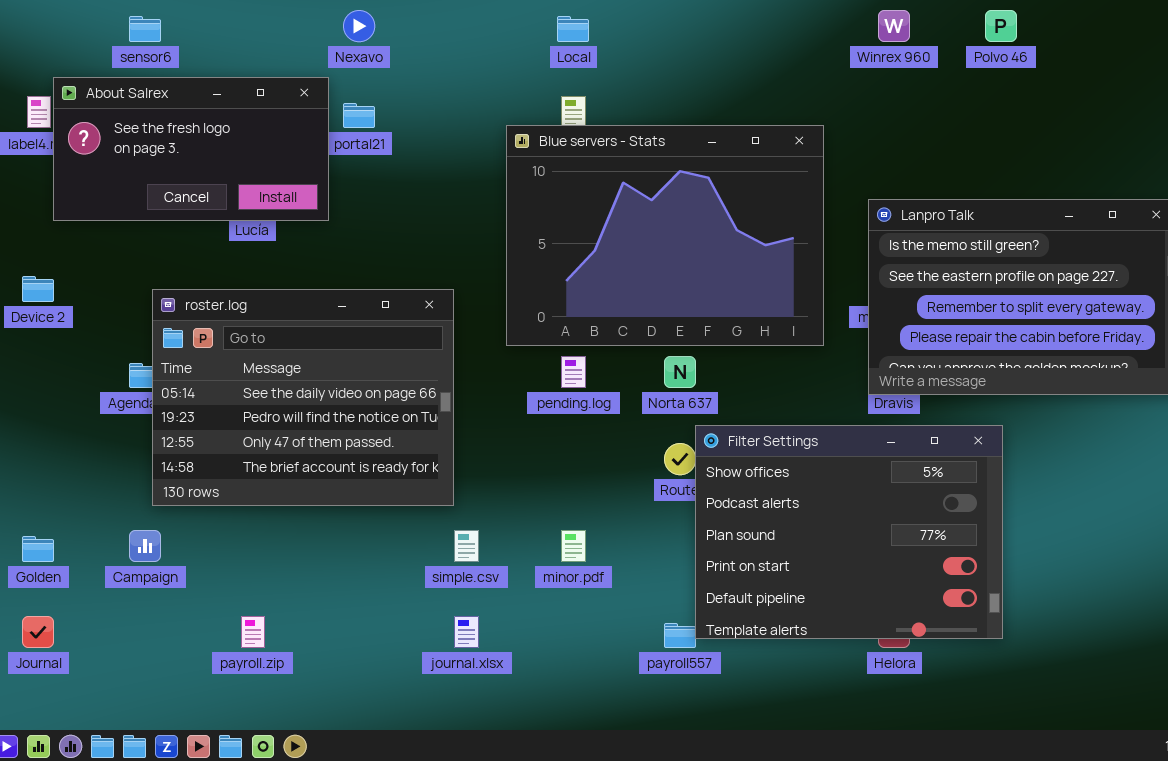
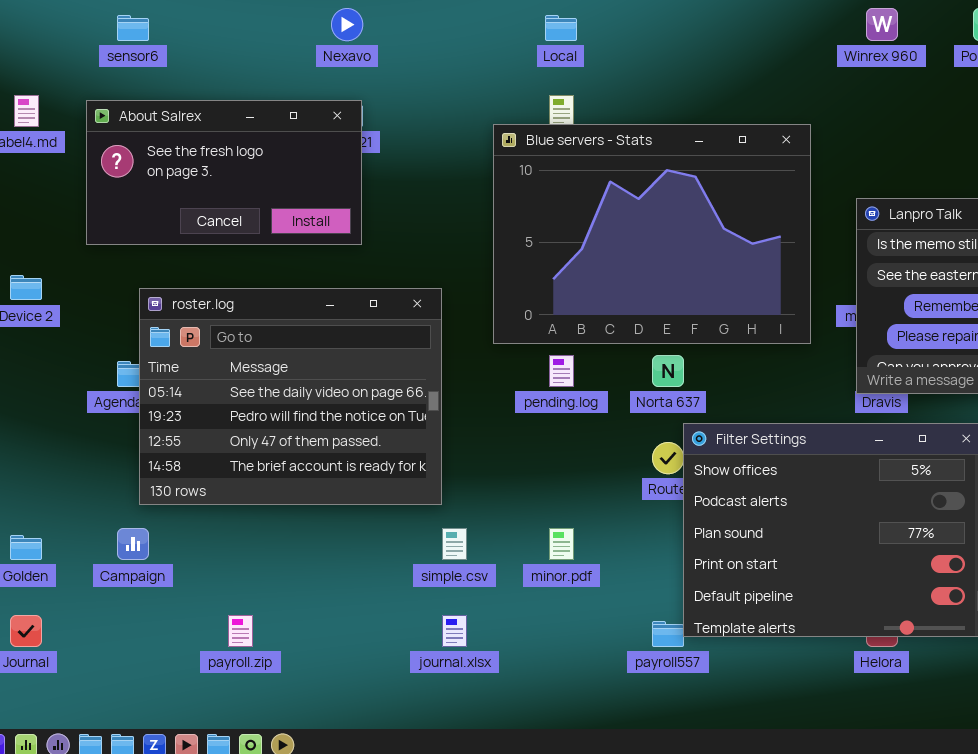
About Salrex: [53,77,329,221] -> [86,100,362,245], moved

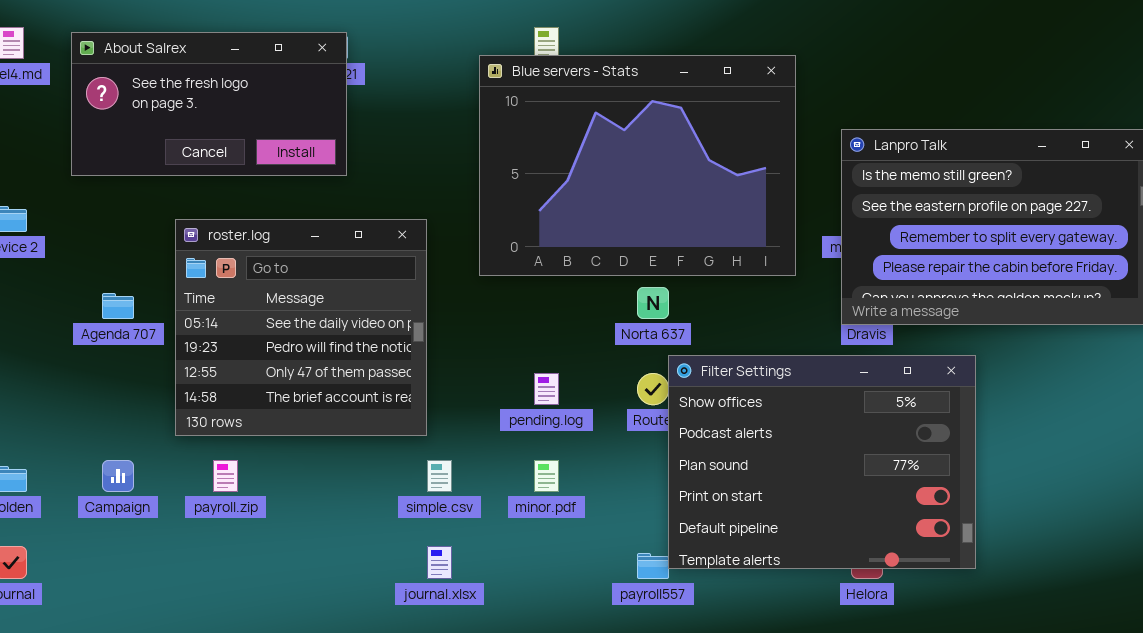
roster.log: [139,288,442,505] -> [175,219,427,436], resized
pending.log: [549,355,574,387] -> [534,373,559,405], moved
payroll.zip: [228,615,253,647] -> [213,460,238,492], moved

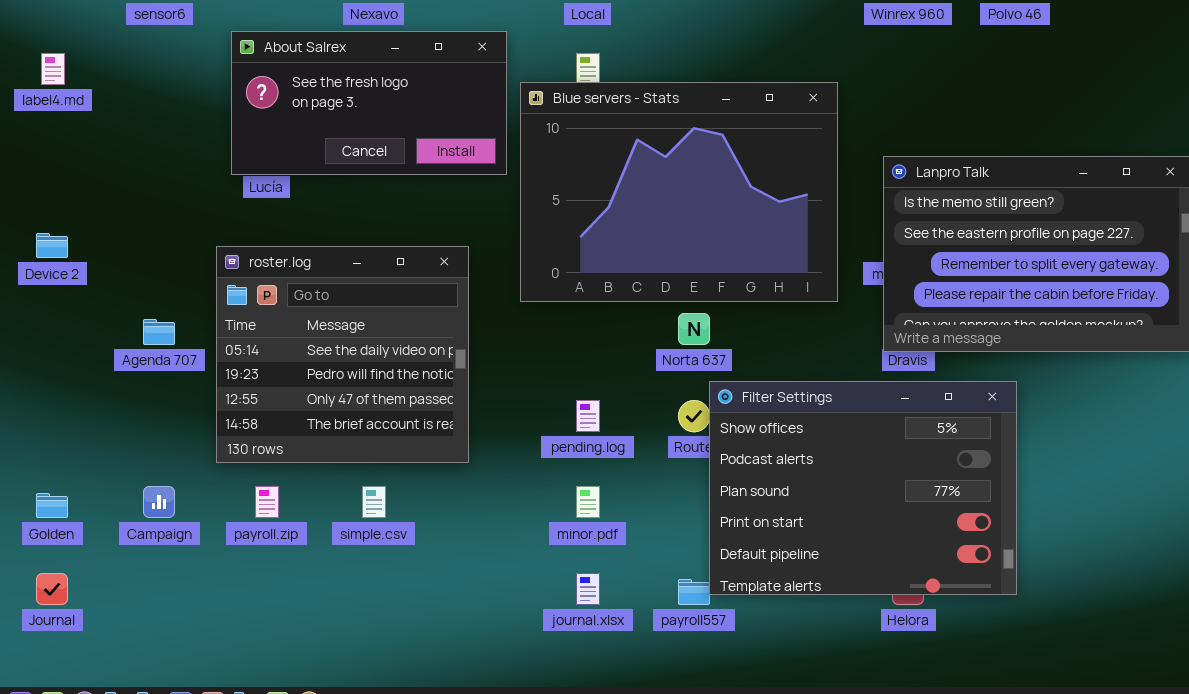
About Salrex: [71,32,347,176] -> [231,31,507,175], moved
simple.csv: [427,460,452,492] -> [362,486,386,518], moved
journal.xlsx: [427,546,452,579] -> [576,573,600,605], moved

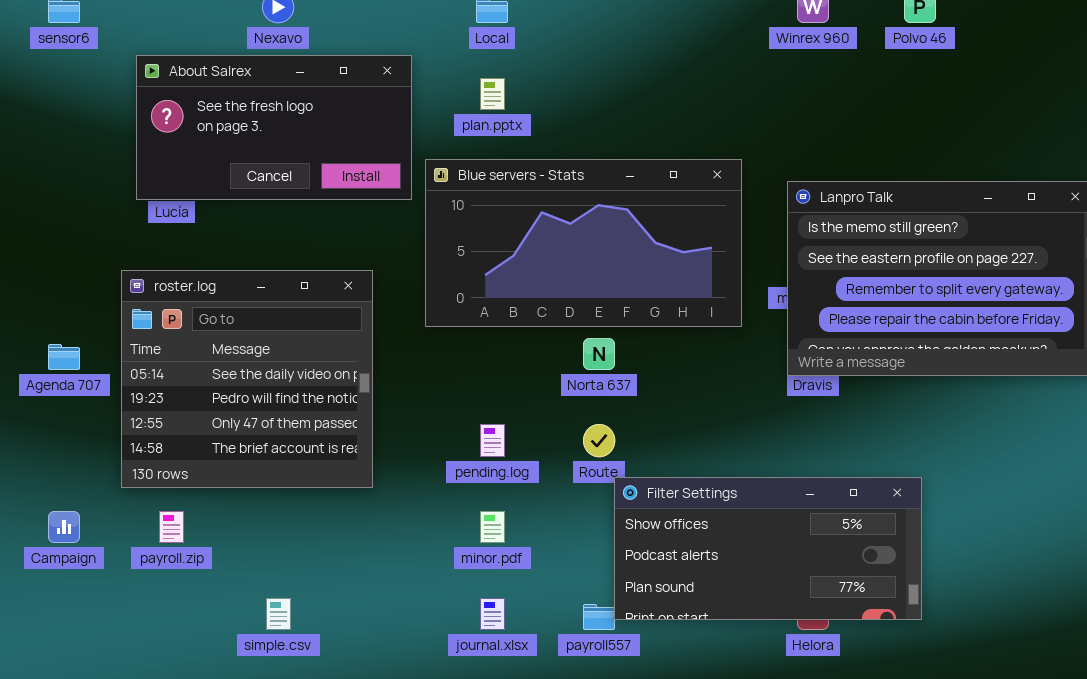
Blue servers - Stats: [520,82,838,302] -> [425,159,742,327], resized
Filter Settings: [709,381,1017,595] -> [614,477,922,620], resized
simple.csv: [362,486,386,518] -> [266,598,291,630], moved

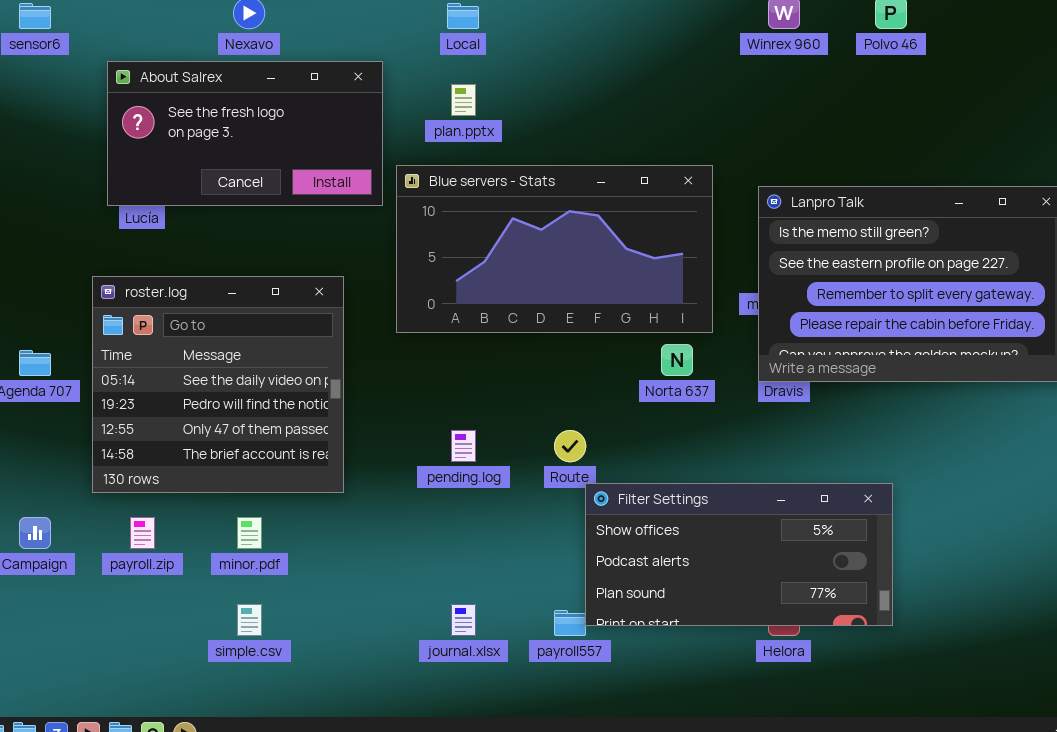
Norta 637: [583,338,615,370] -> [661,344,693,376], moved
minor.pdf: [480,511,505,543] -> [237,517,262,549], moved

